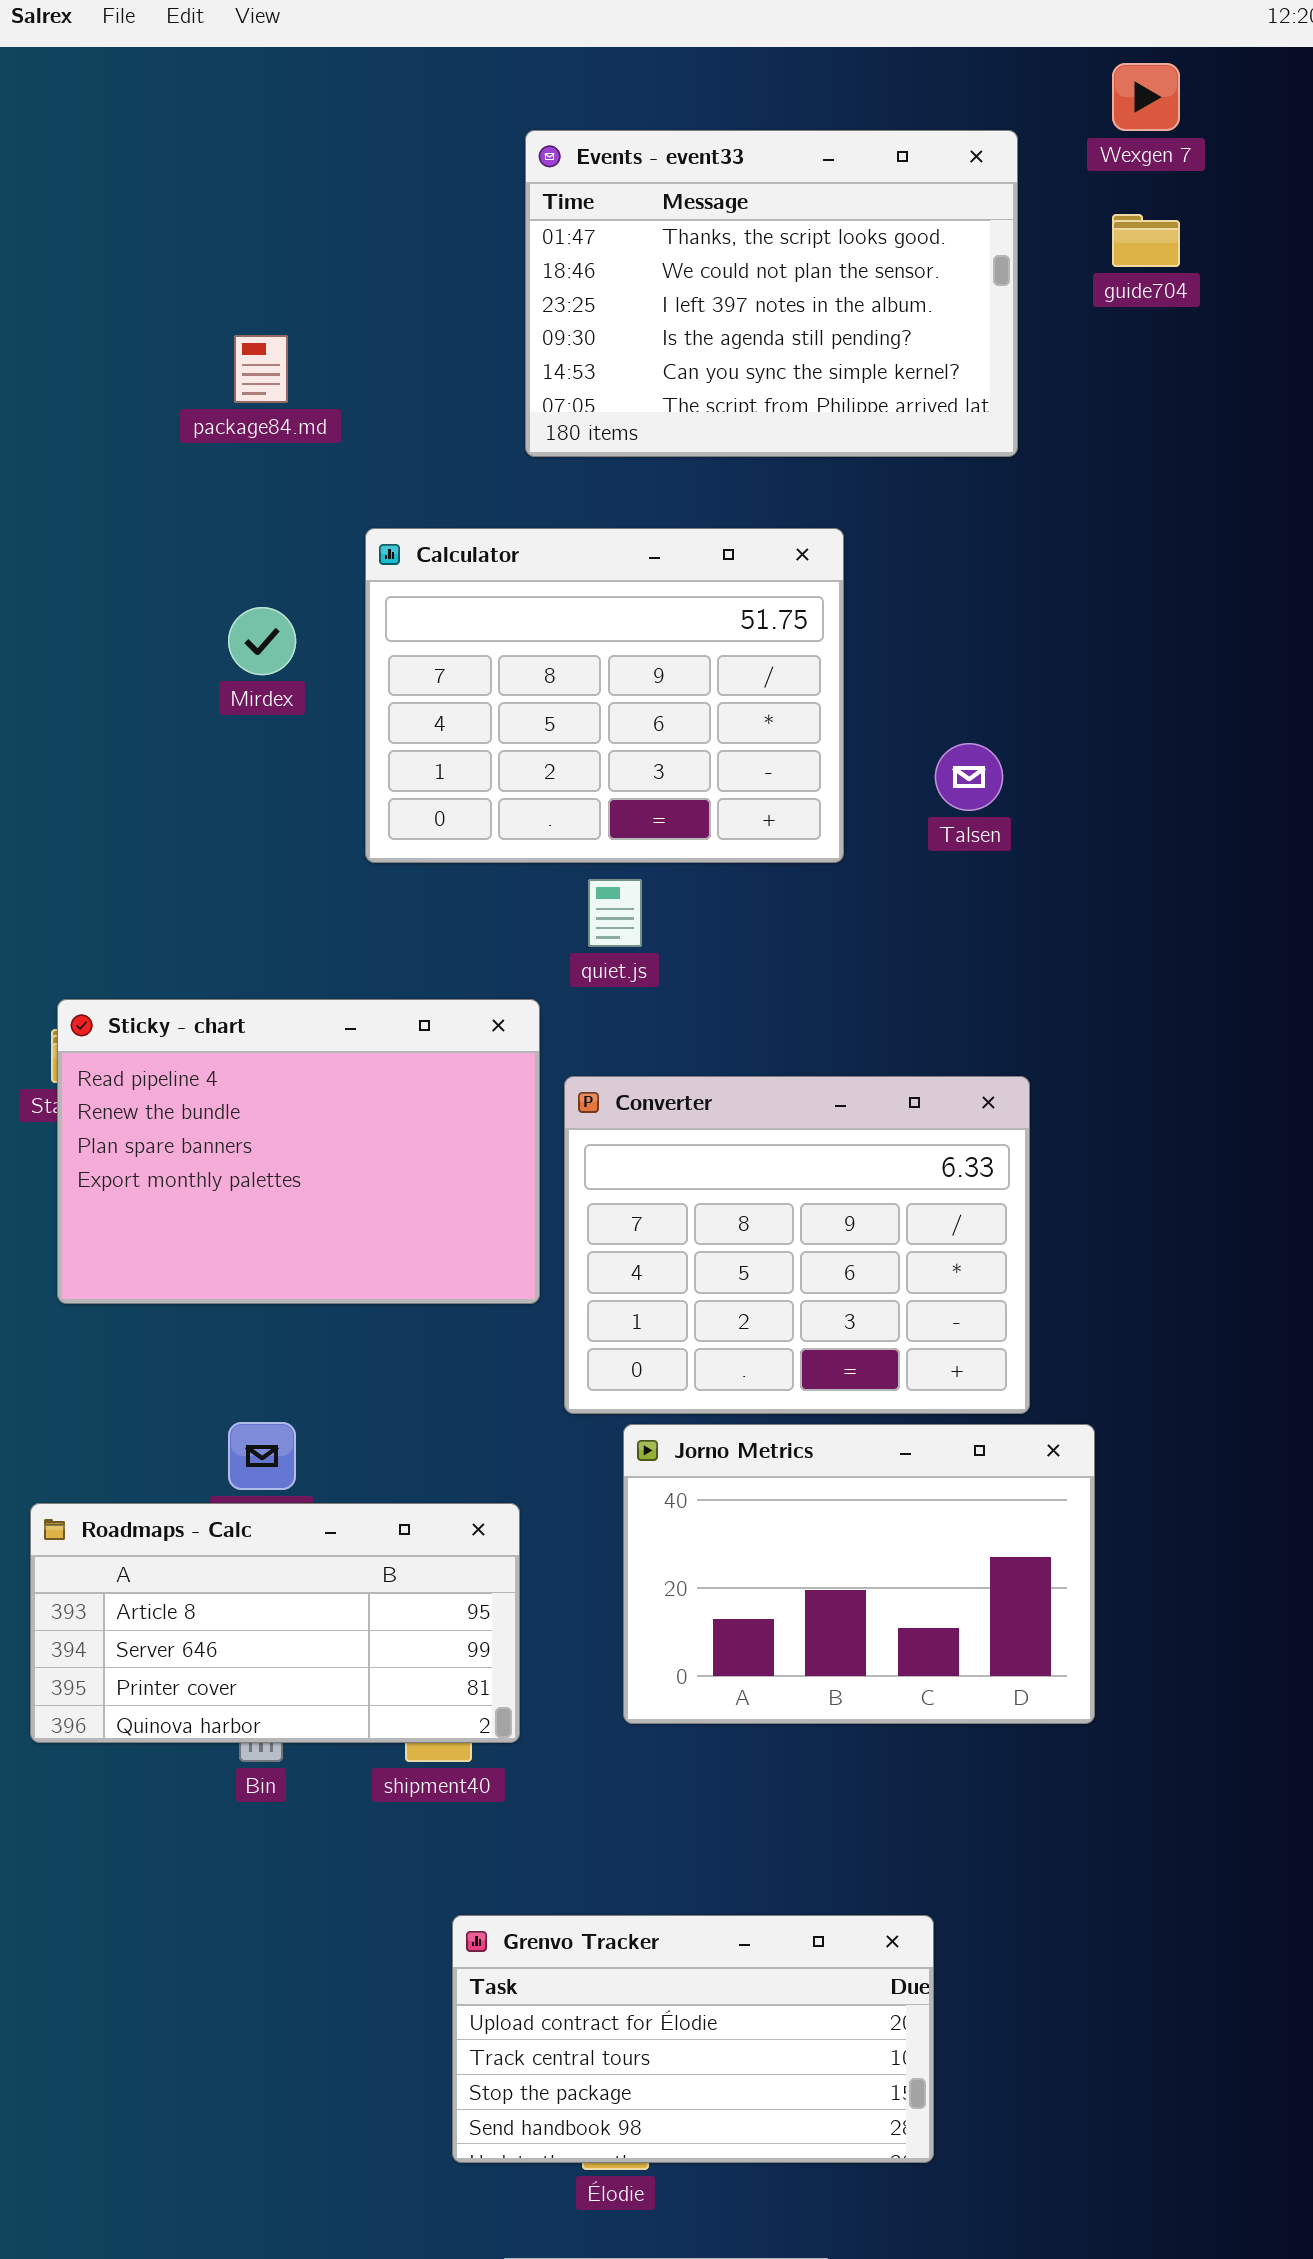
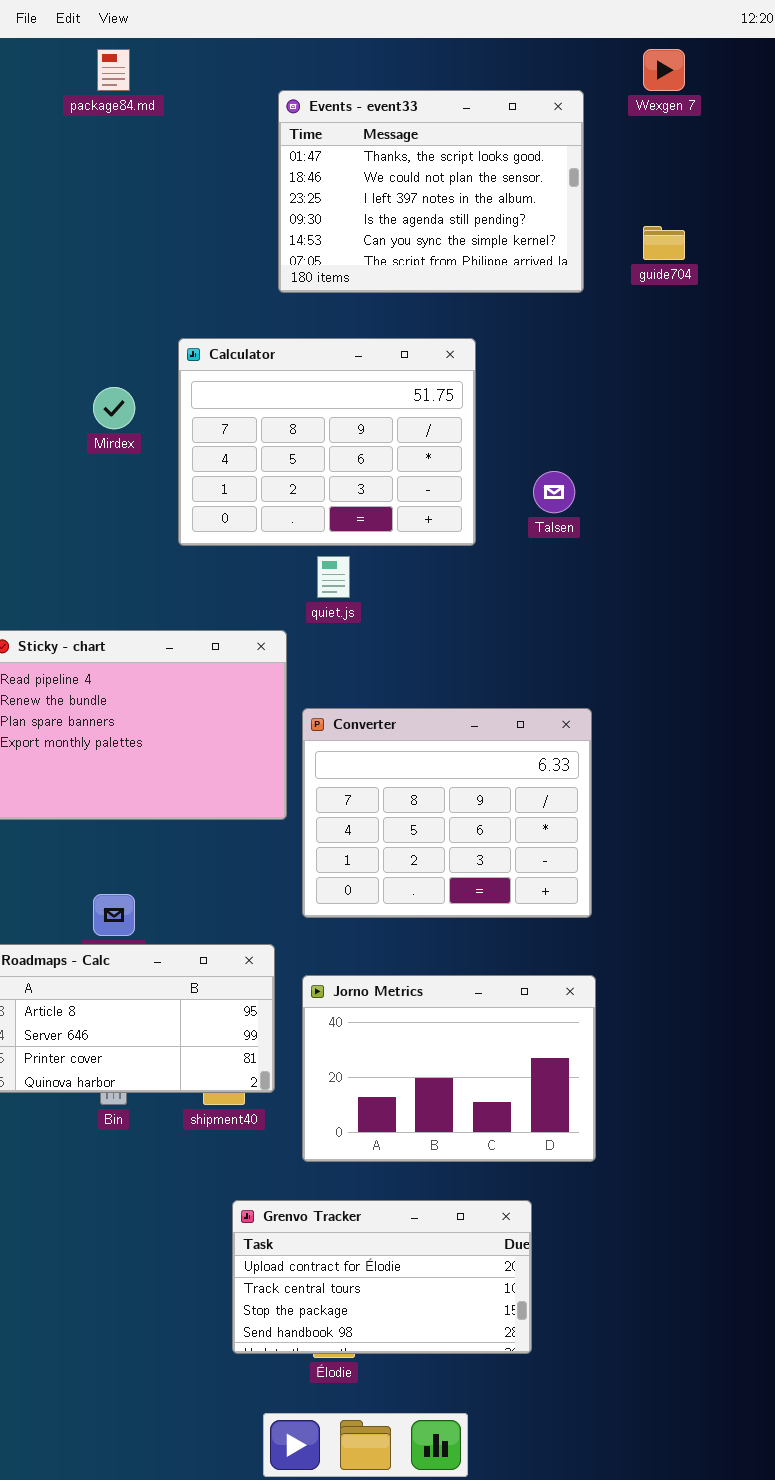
guide704: [1112,214,1180,267] -> [643,226,685,260], moved
package84.md: [234,335,288,403] -> [97,49,130,91], moved
Converter: [564,1076,1030,1414] -> [302,708,592,918], moved
Jorno Metrics: [623,1424,1095,1724] -> [302,975,596,1162], moved

